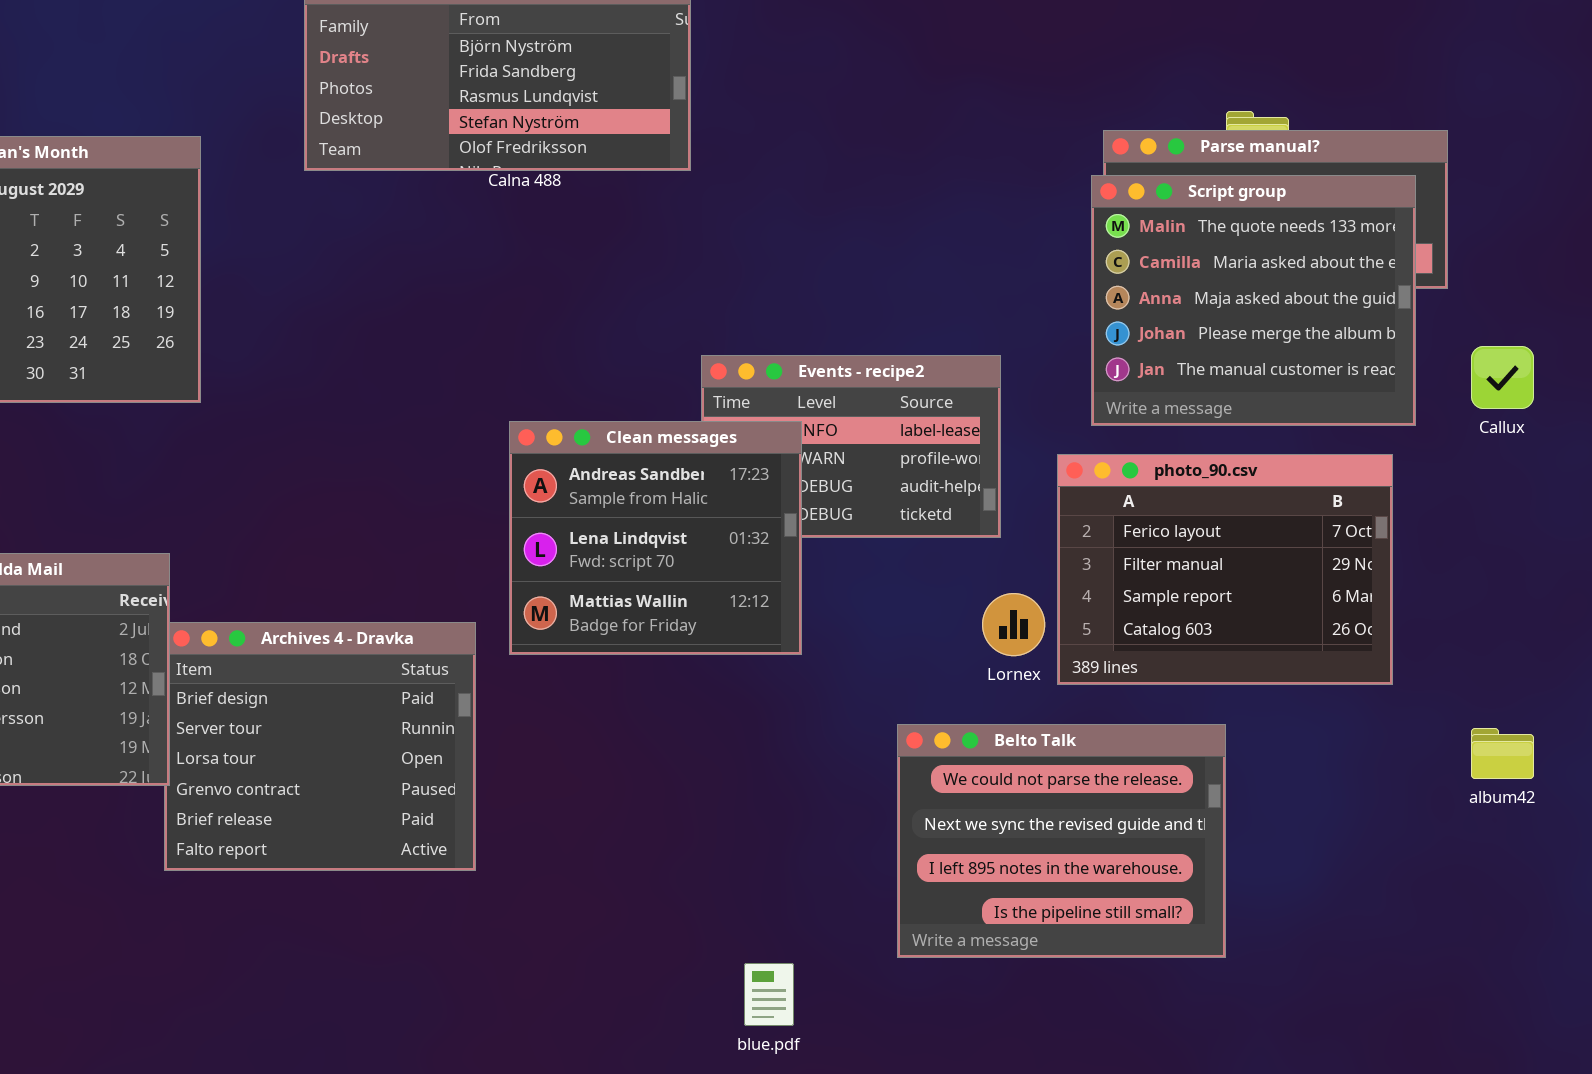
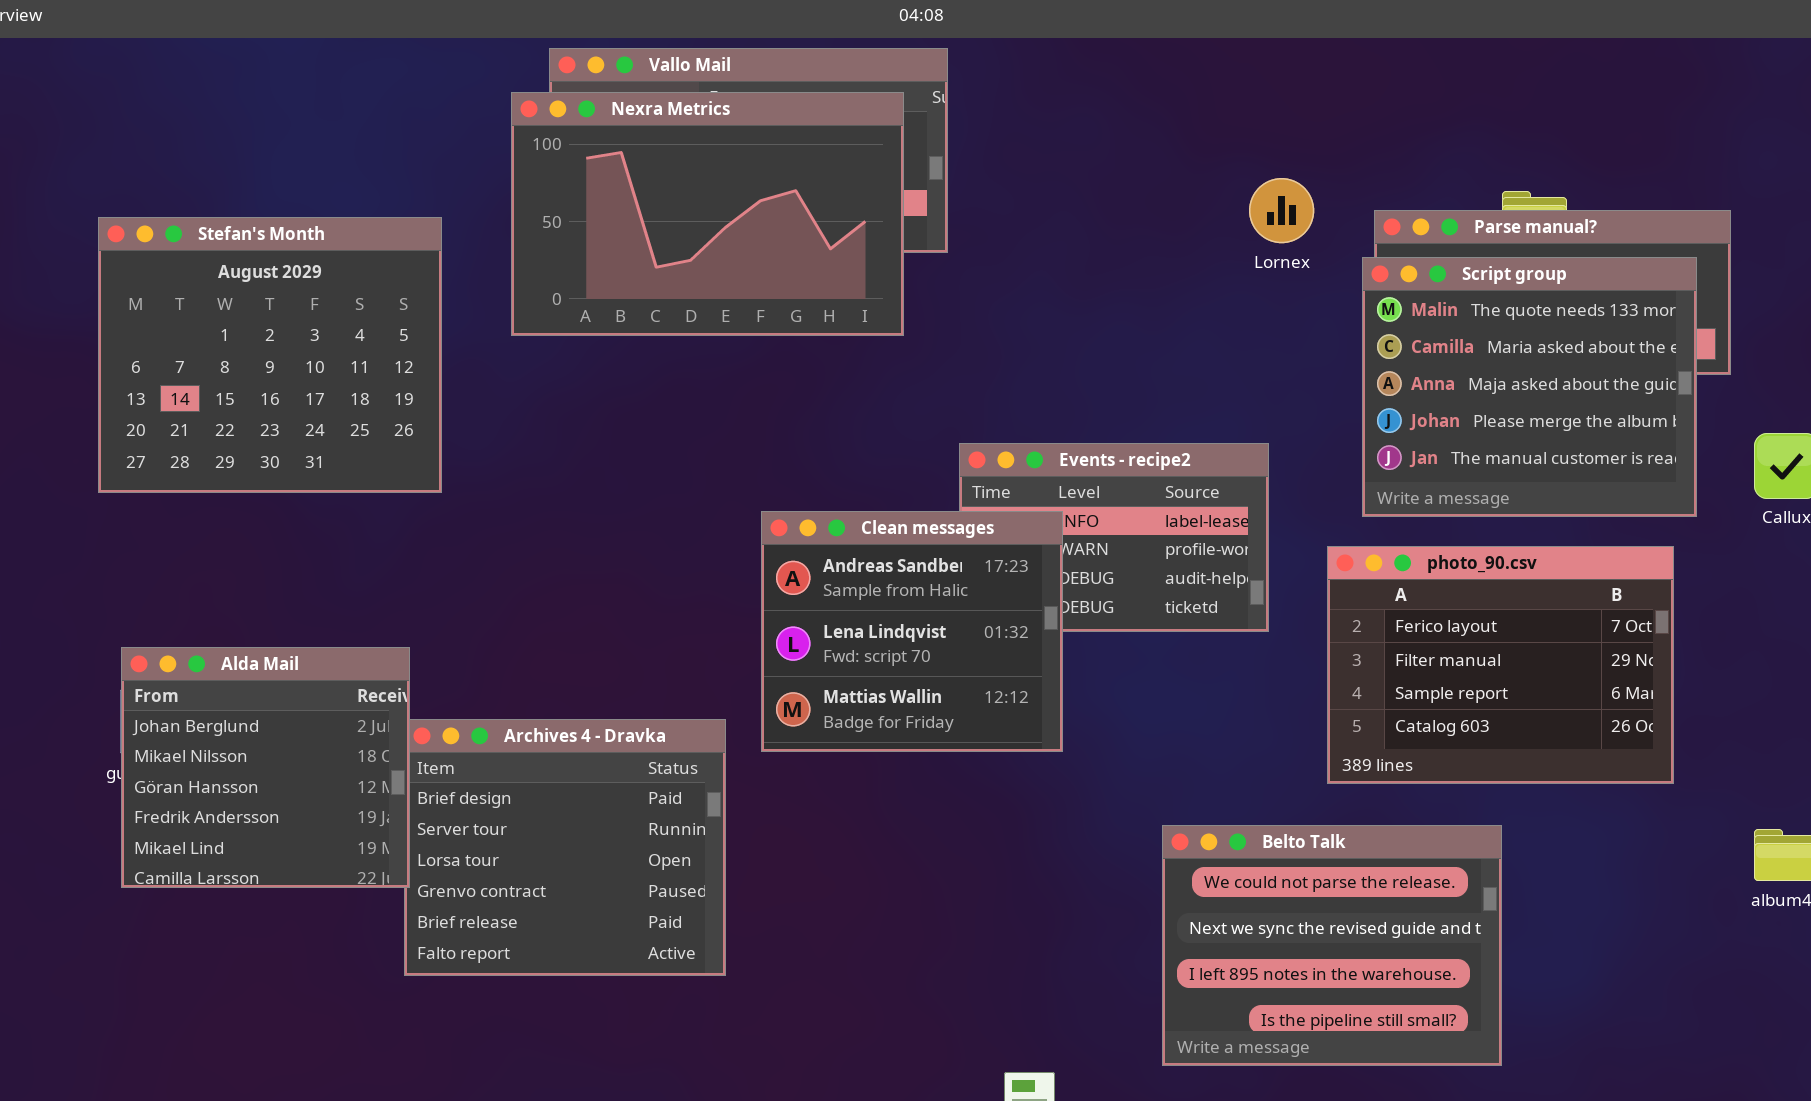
Nexra Metrics: none -> [511,92,904,336], opened
Lornex: [982,593,1045,656] -> [1249,178,1314,243], moved

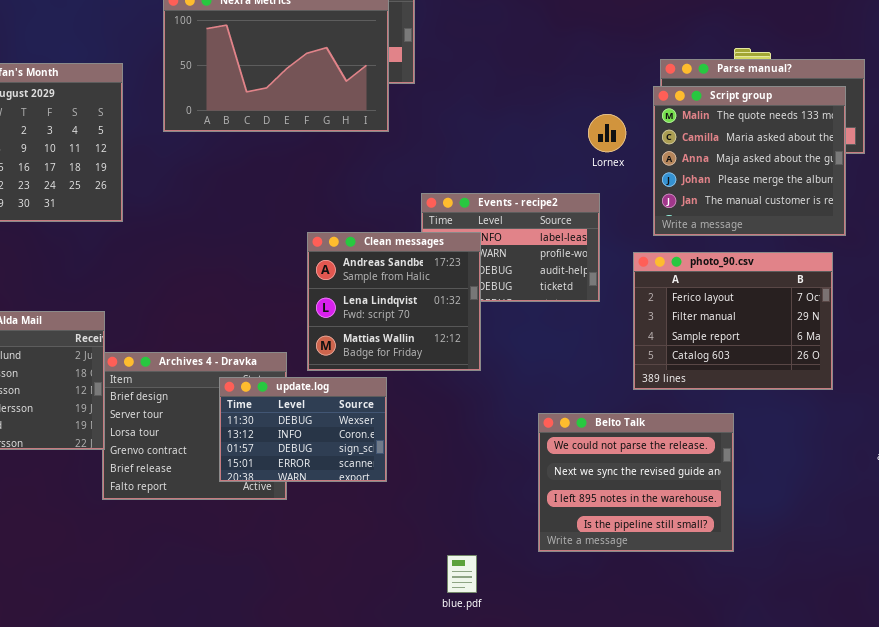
Lornex: [1249,178,1314,243] -> [588,114,626,152], moved
update.log: none -> [219,377,387,482], opened

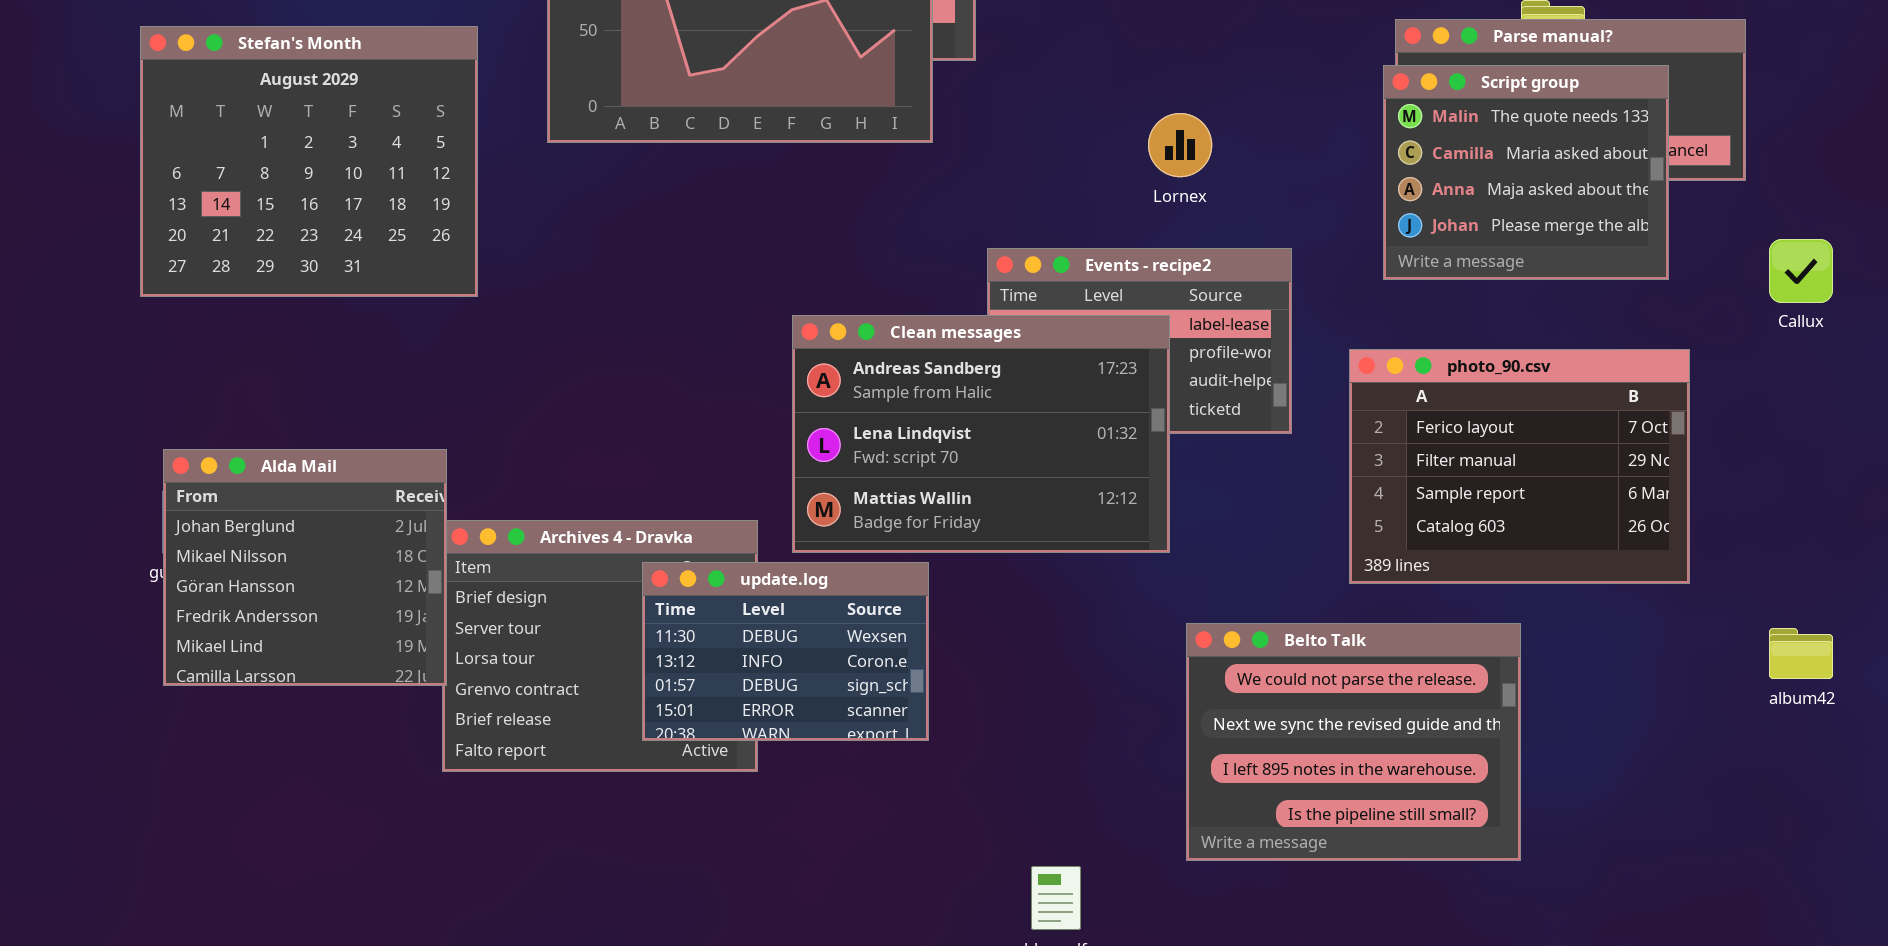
Script group: [653,86,846,236] -> [1383,65,1669,280], resized
Lornex: [588,114,626,152] -> [1148,113,1212,177], moved
Clean messages: [307,232,481,371] -> [792,315,1170,553], resized

